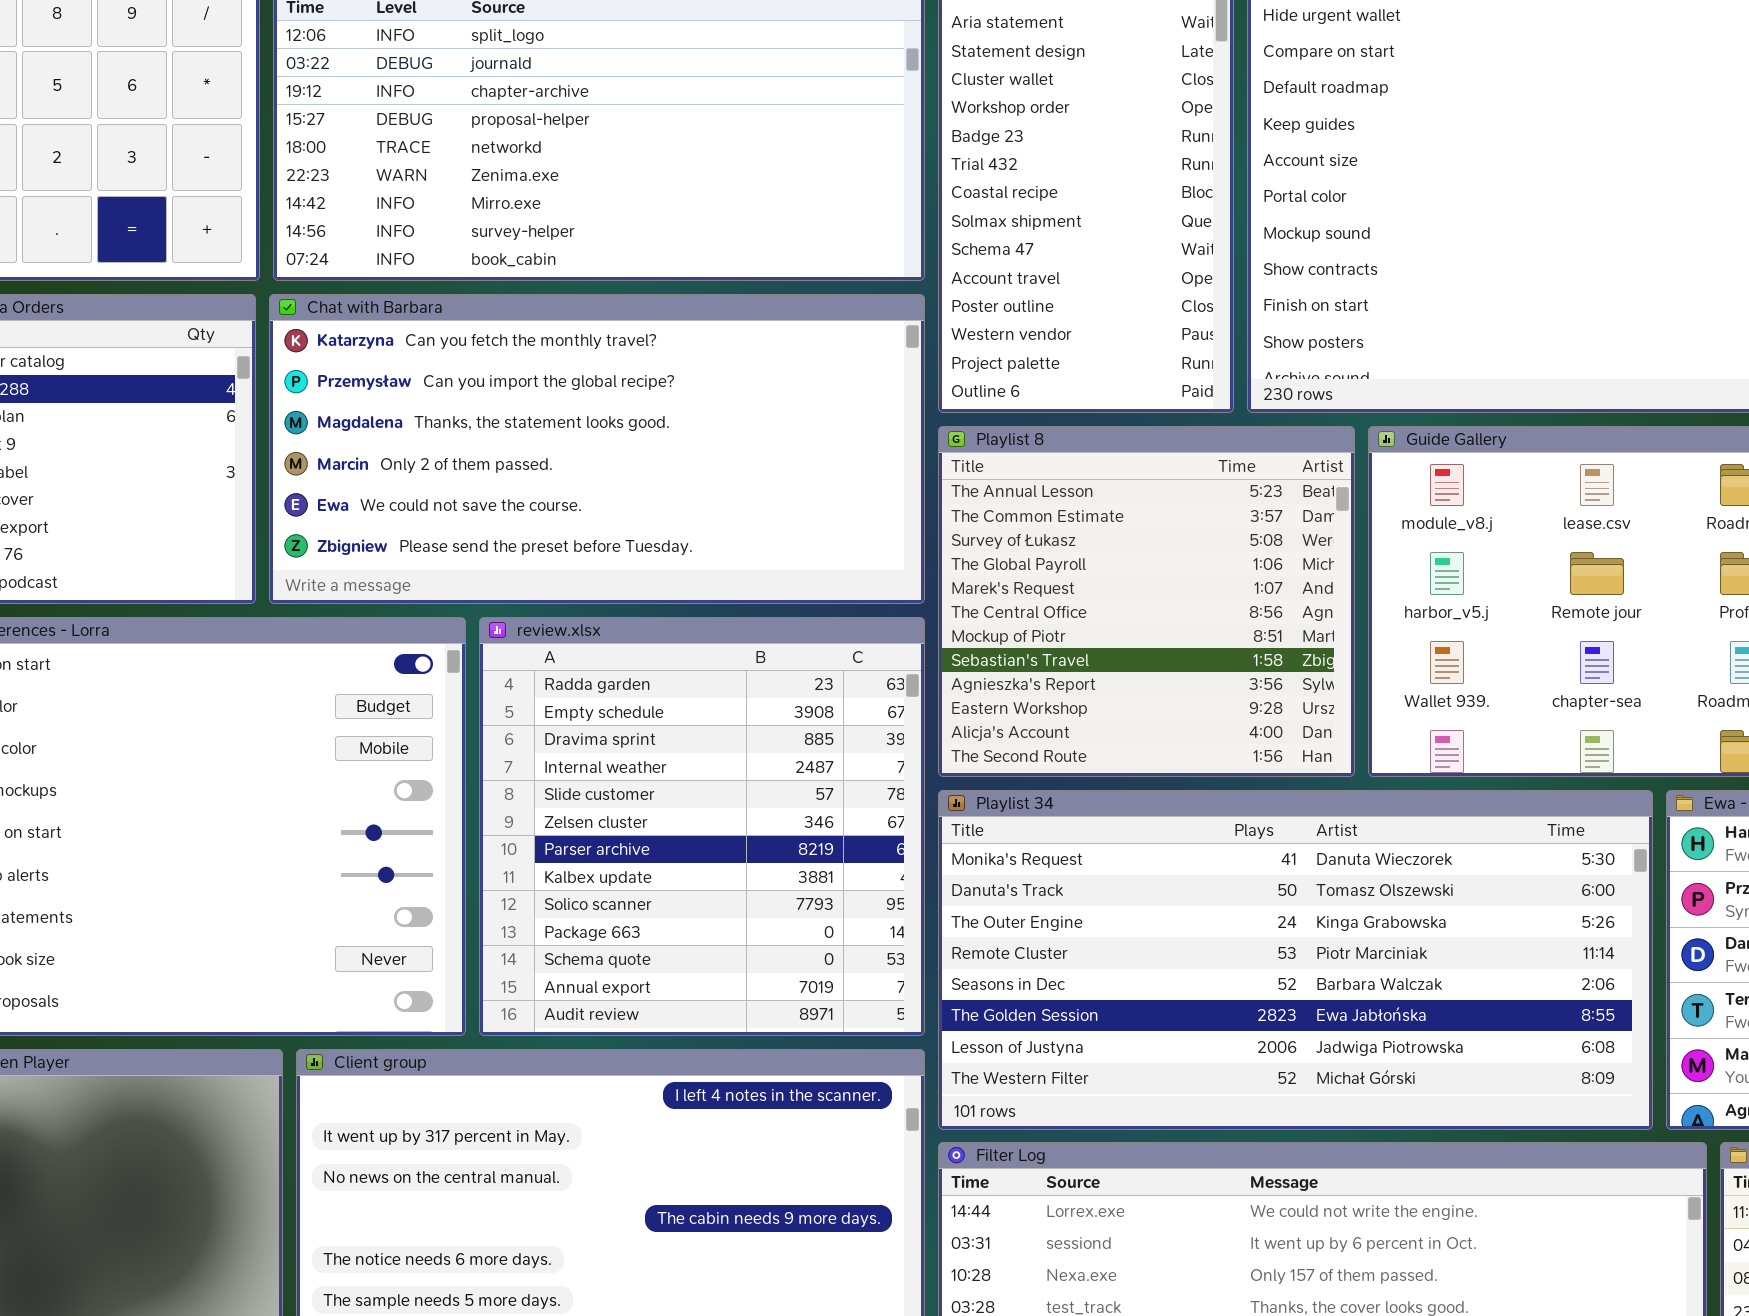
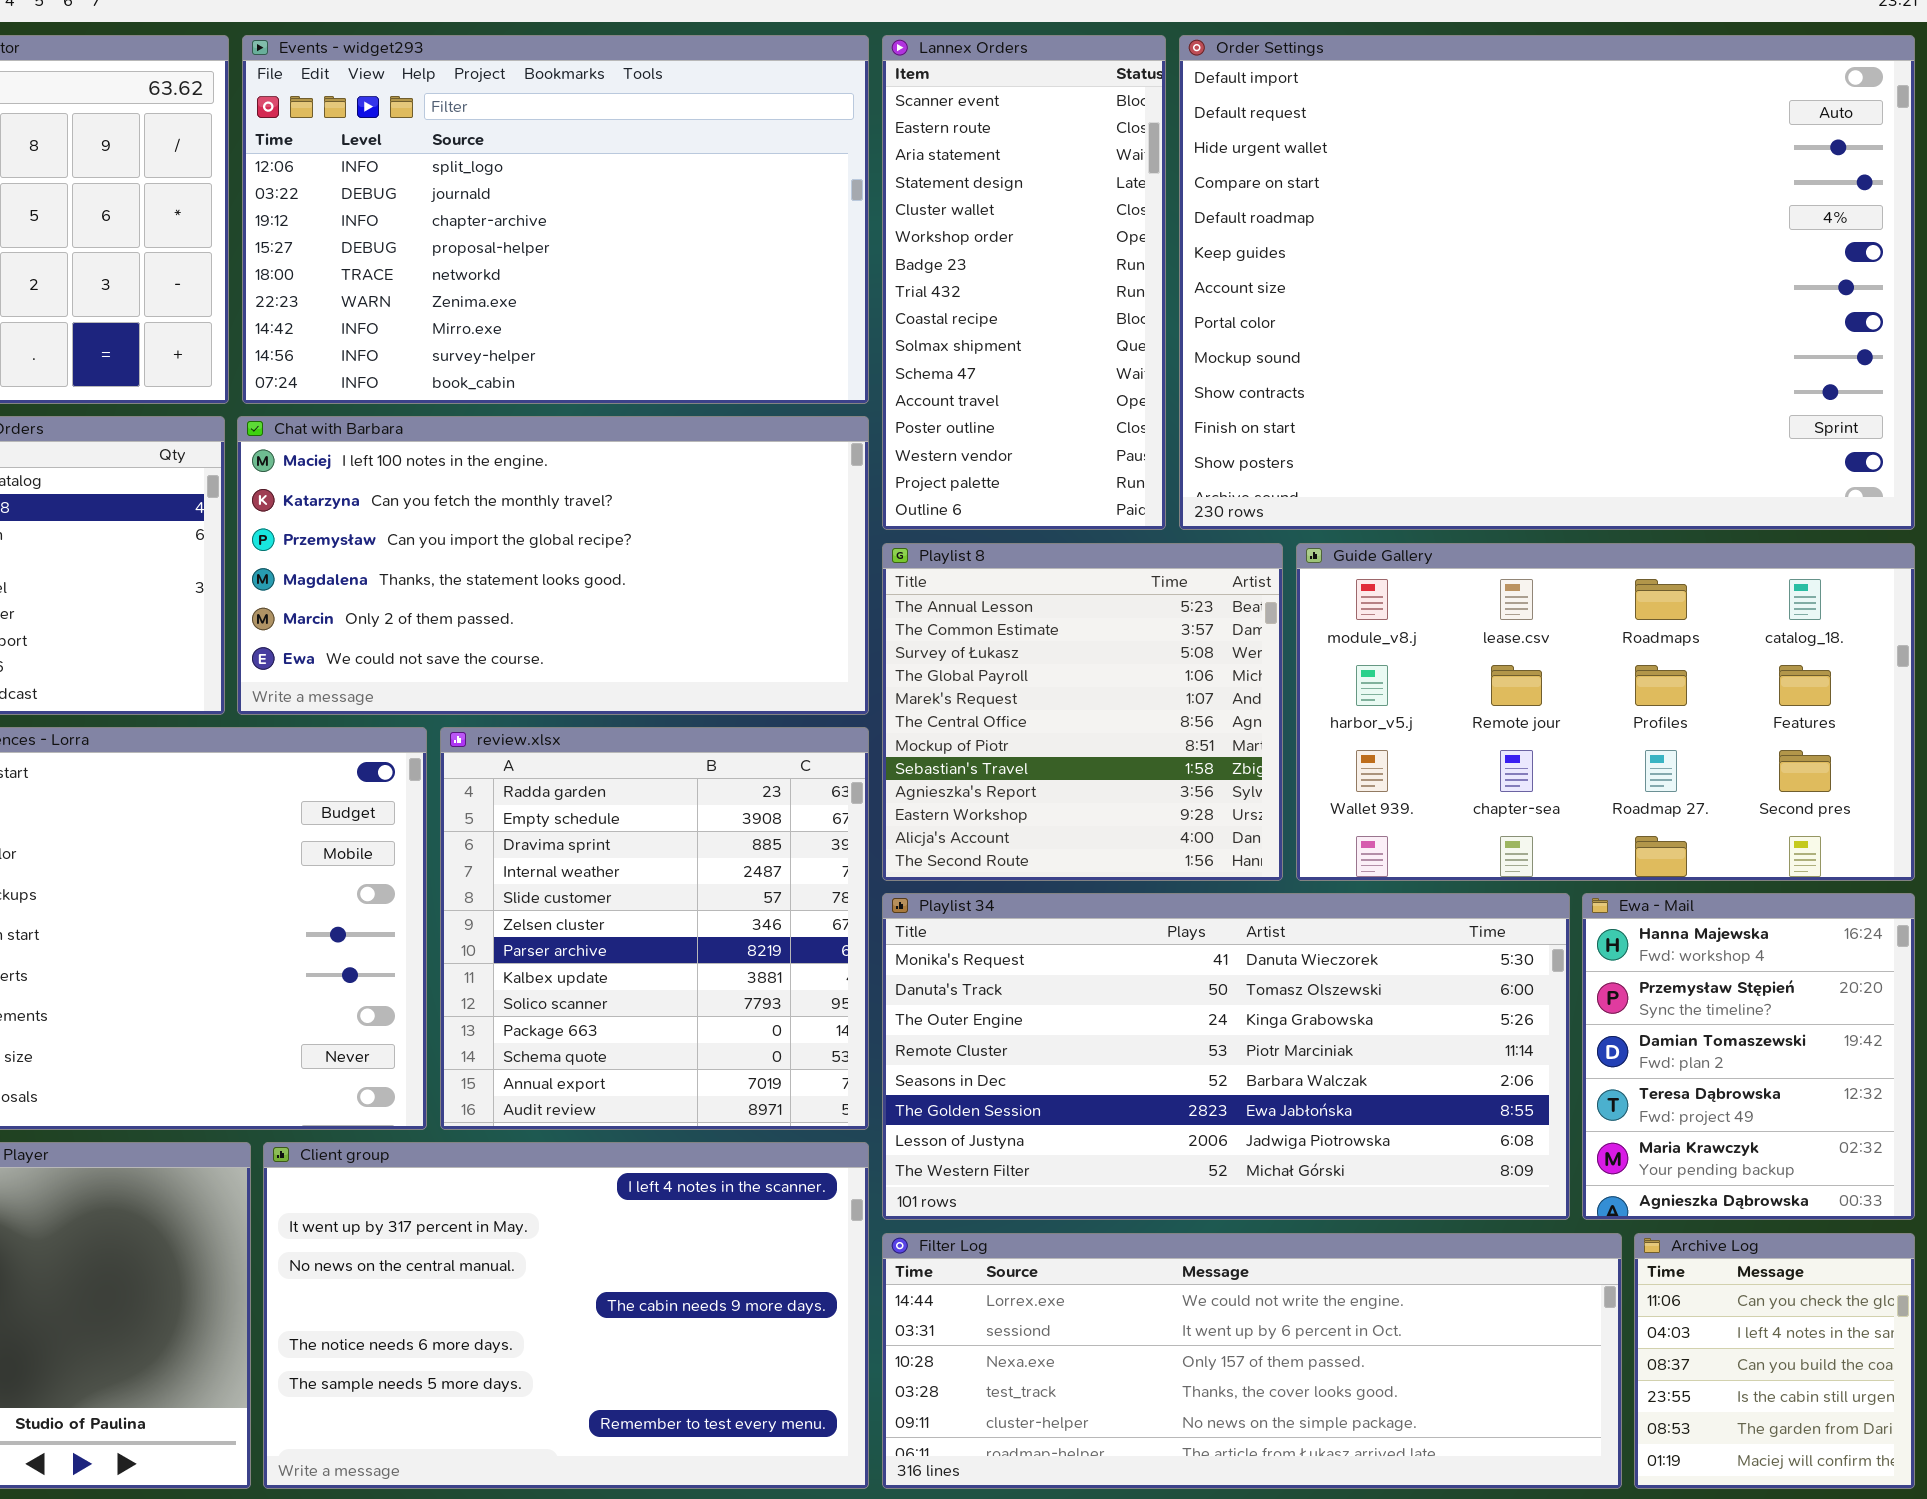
Chat with Barbara: [269,294,925,604] -> [237,416,869,715], scrolled up 1 row

